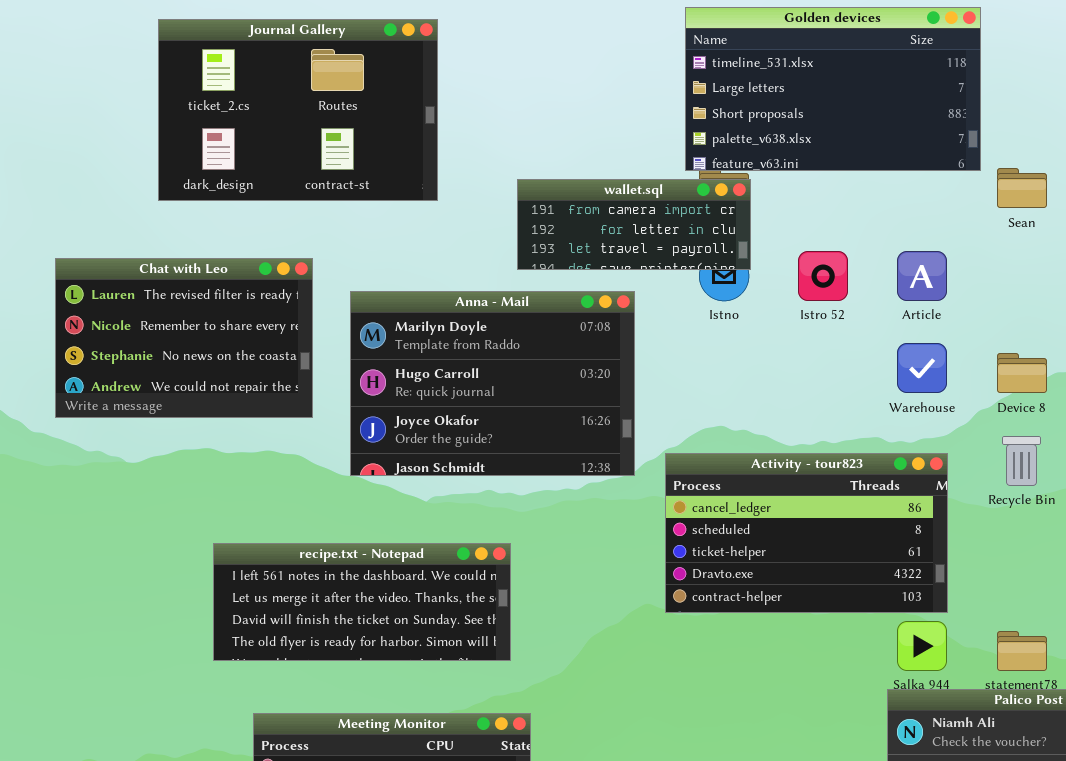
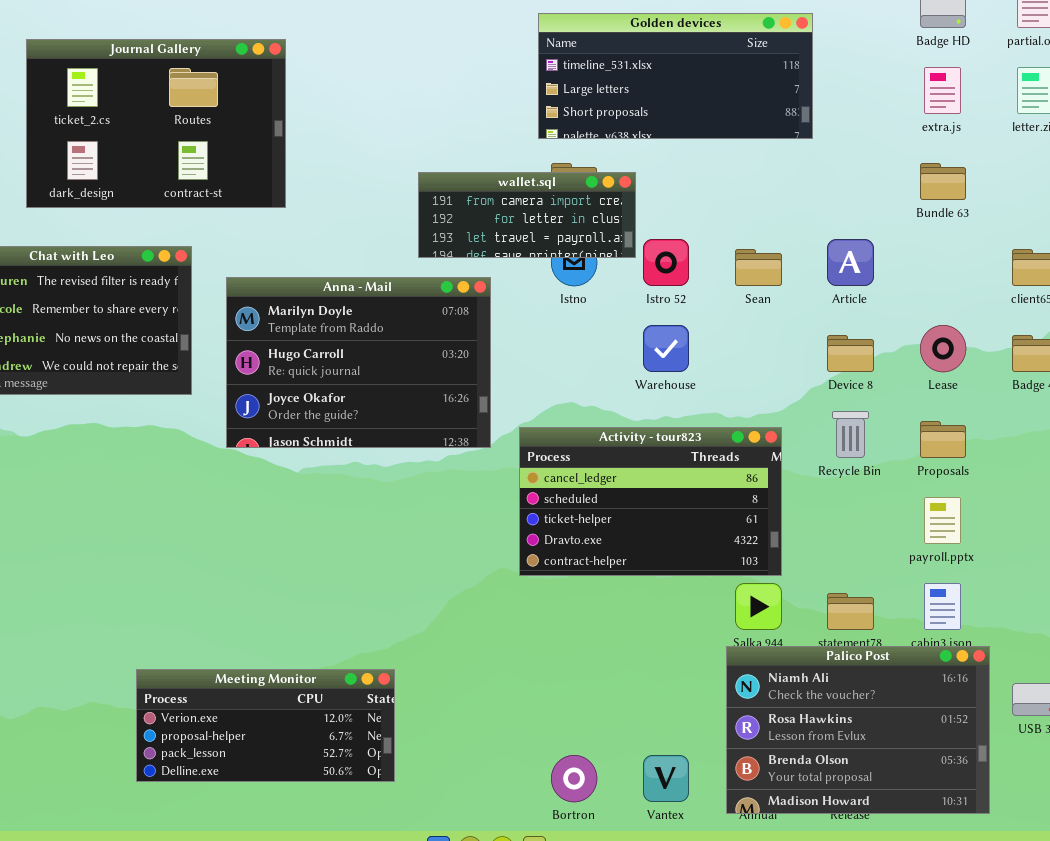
Golden devices: [685,7,981,171] -> [538,13,813,139], resized
Journal Gallery: [158,19,438,201] -> [26,39,286,208], moved
Sean: [997,168,1047,208] -> [735,249,782,286], moved
wallet.sql: [517,179,751,270] -> [418,172,636,258], moved
Article: [897,251,947,301] -> [827,239,874,286], moved
Warehouse: [897,343,947,393] -> [643,325,689,372], moved
recipe.txt - Notepad: [213,543,511,661] -> none, closed

